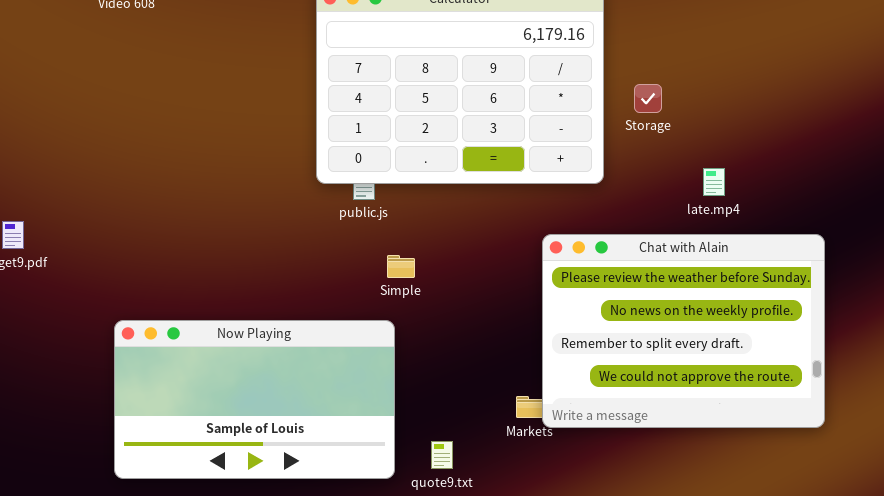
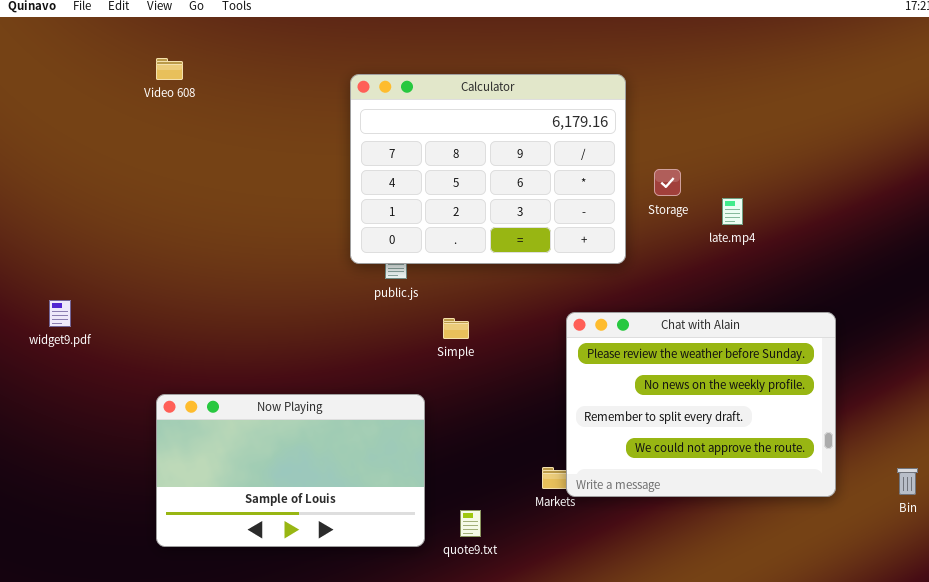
late.mp4: [703,168,725,196] -> [722,198,743,225], moved
Simple: [387,255,415,278] -> [443,318,469,339], moved

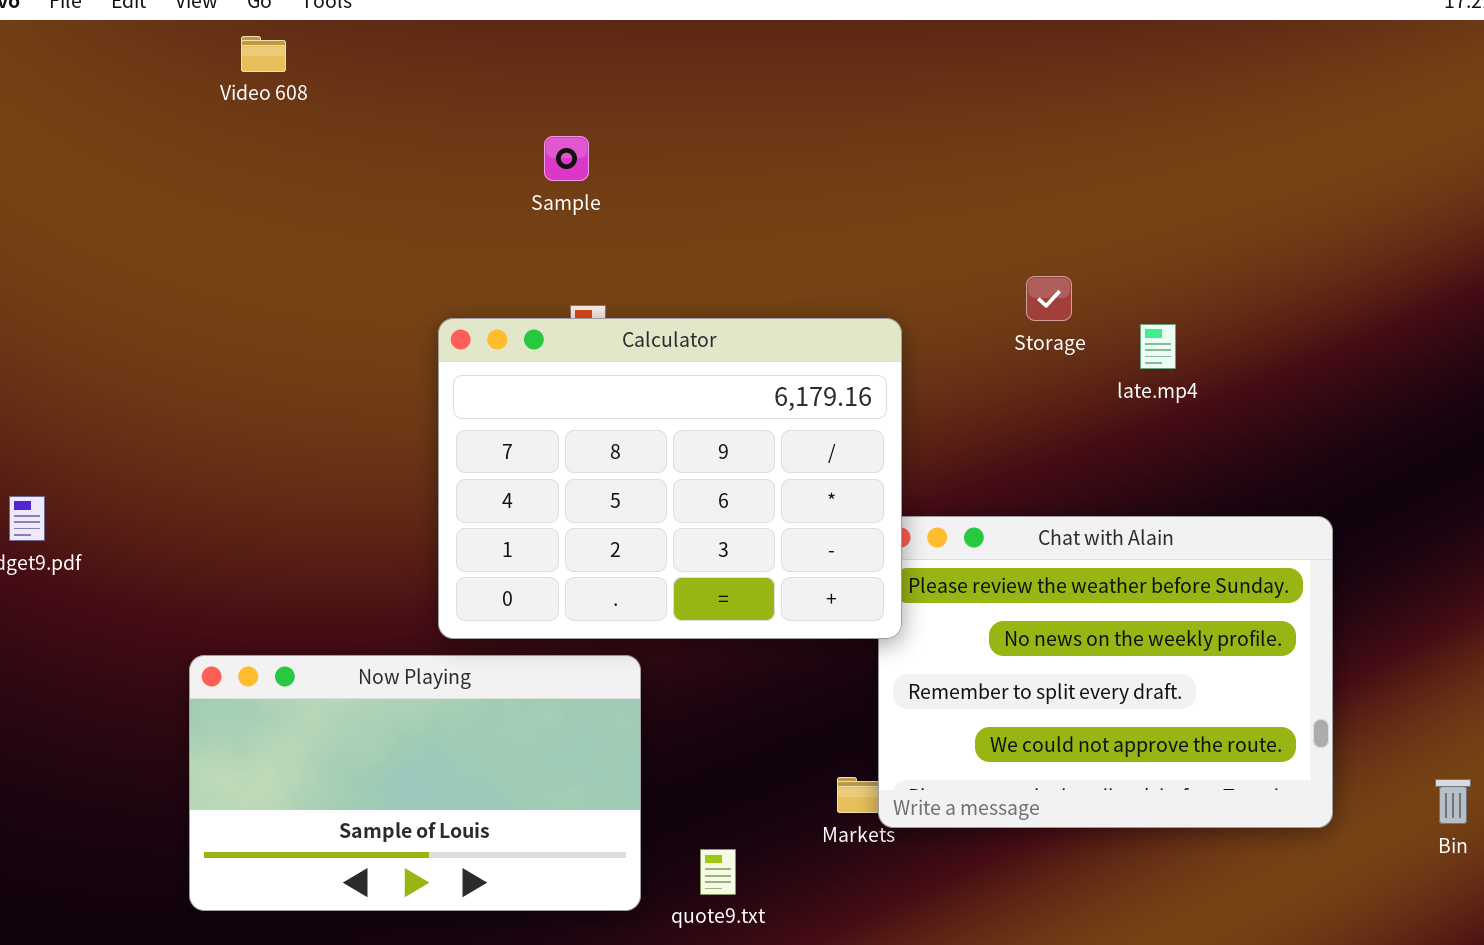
Video 608: [156,58,183,80] -> [241,36,286,72], moved
Calculator: [350,74,626,264] -> [438,318,902,639], moved

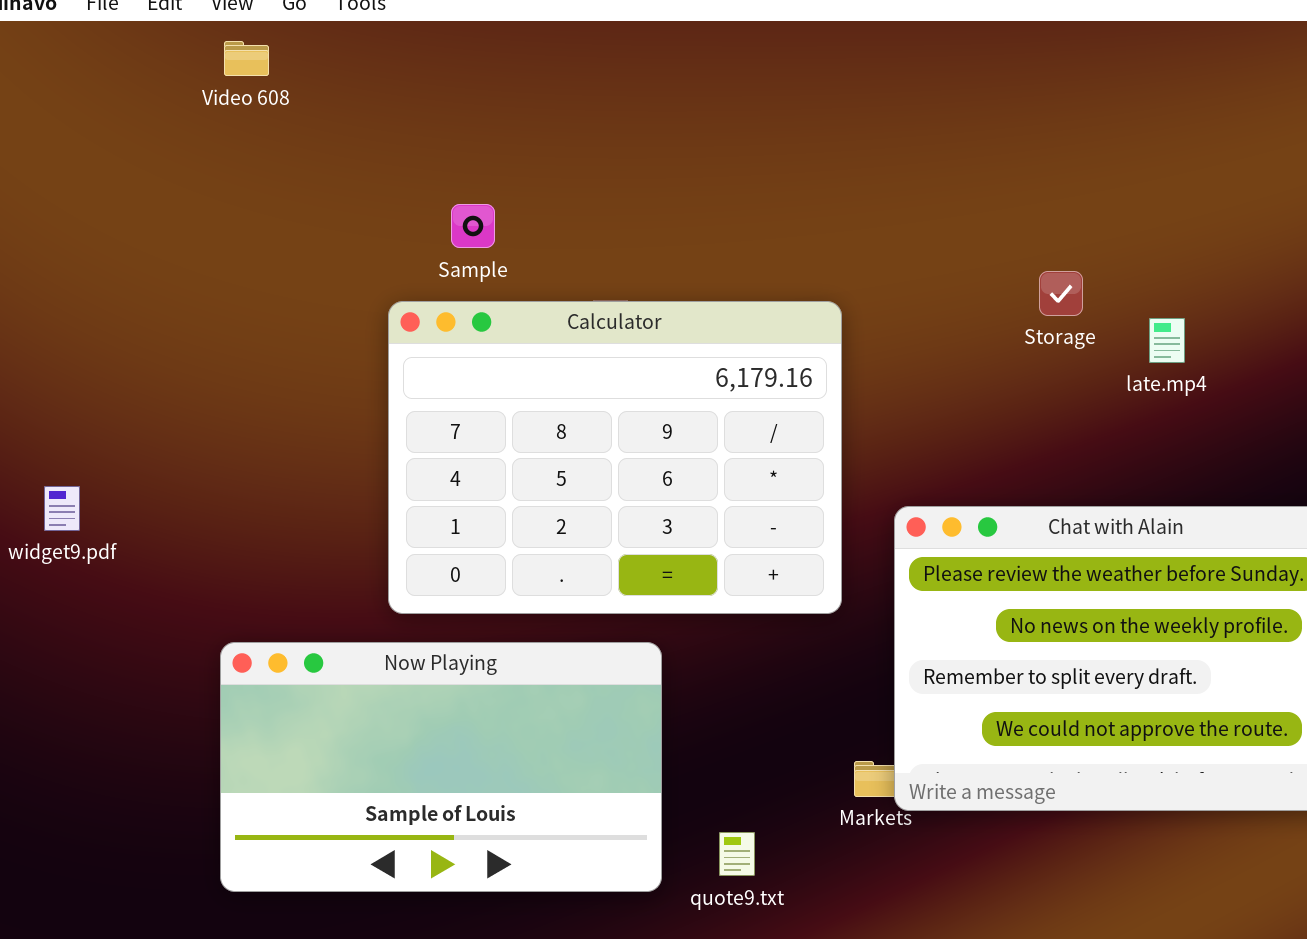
Video 608: [241,36,286,72] -> [224,41,269,76], moved
Sample: [544,136,589,181] -> [451,204,495,248], moved
Calculator: [438,318,902,639] -> [388,301,842,614], moved

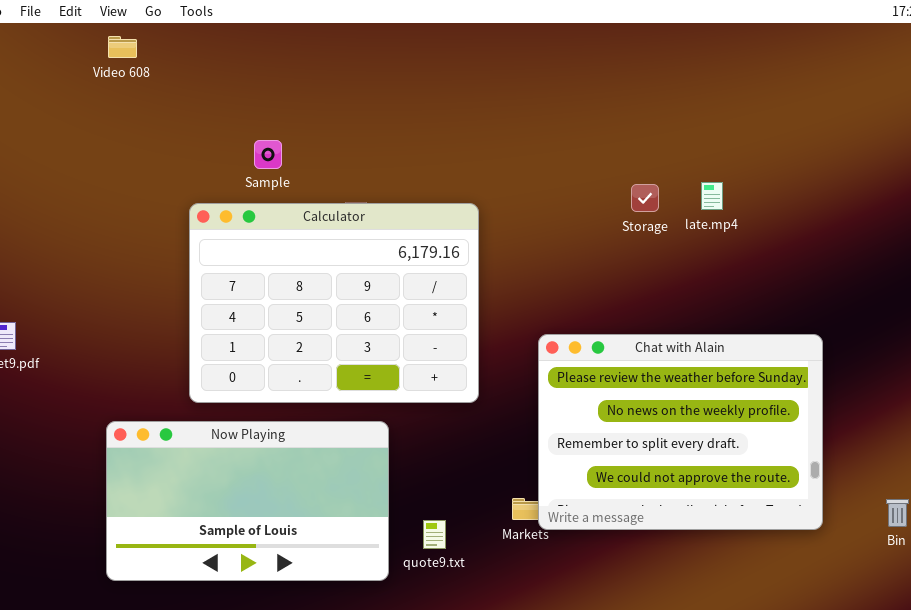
Calculator: [388,301,842,614] -> [189,203,479,403], moved
late.mp4: [1149,318,1185,363] -> [701,182,723,210], moved
quote9.txt: [719,832,755,876] -> [423,520,446,549], moved

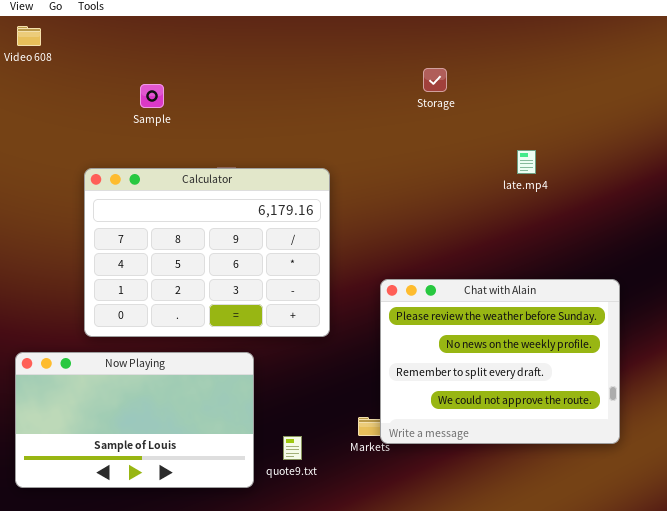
Sample: [254,140,282,169] -> [140,84,164,108], moved
Storage: [631,184,659,212] -> [423,68,447,92], moved

